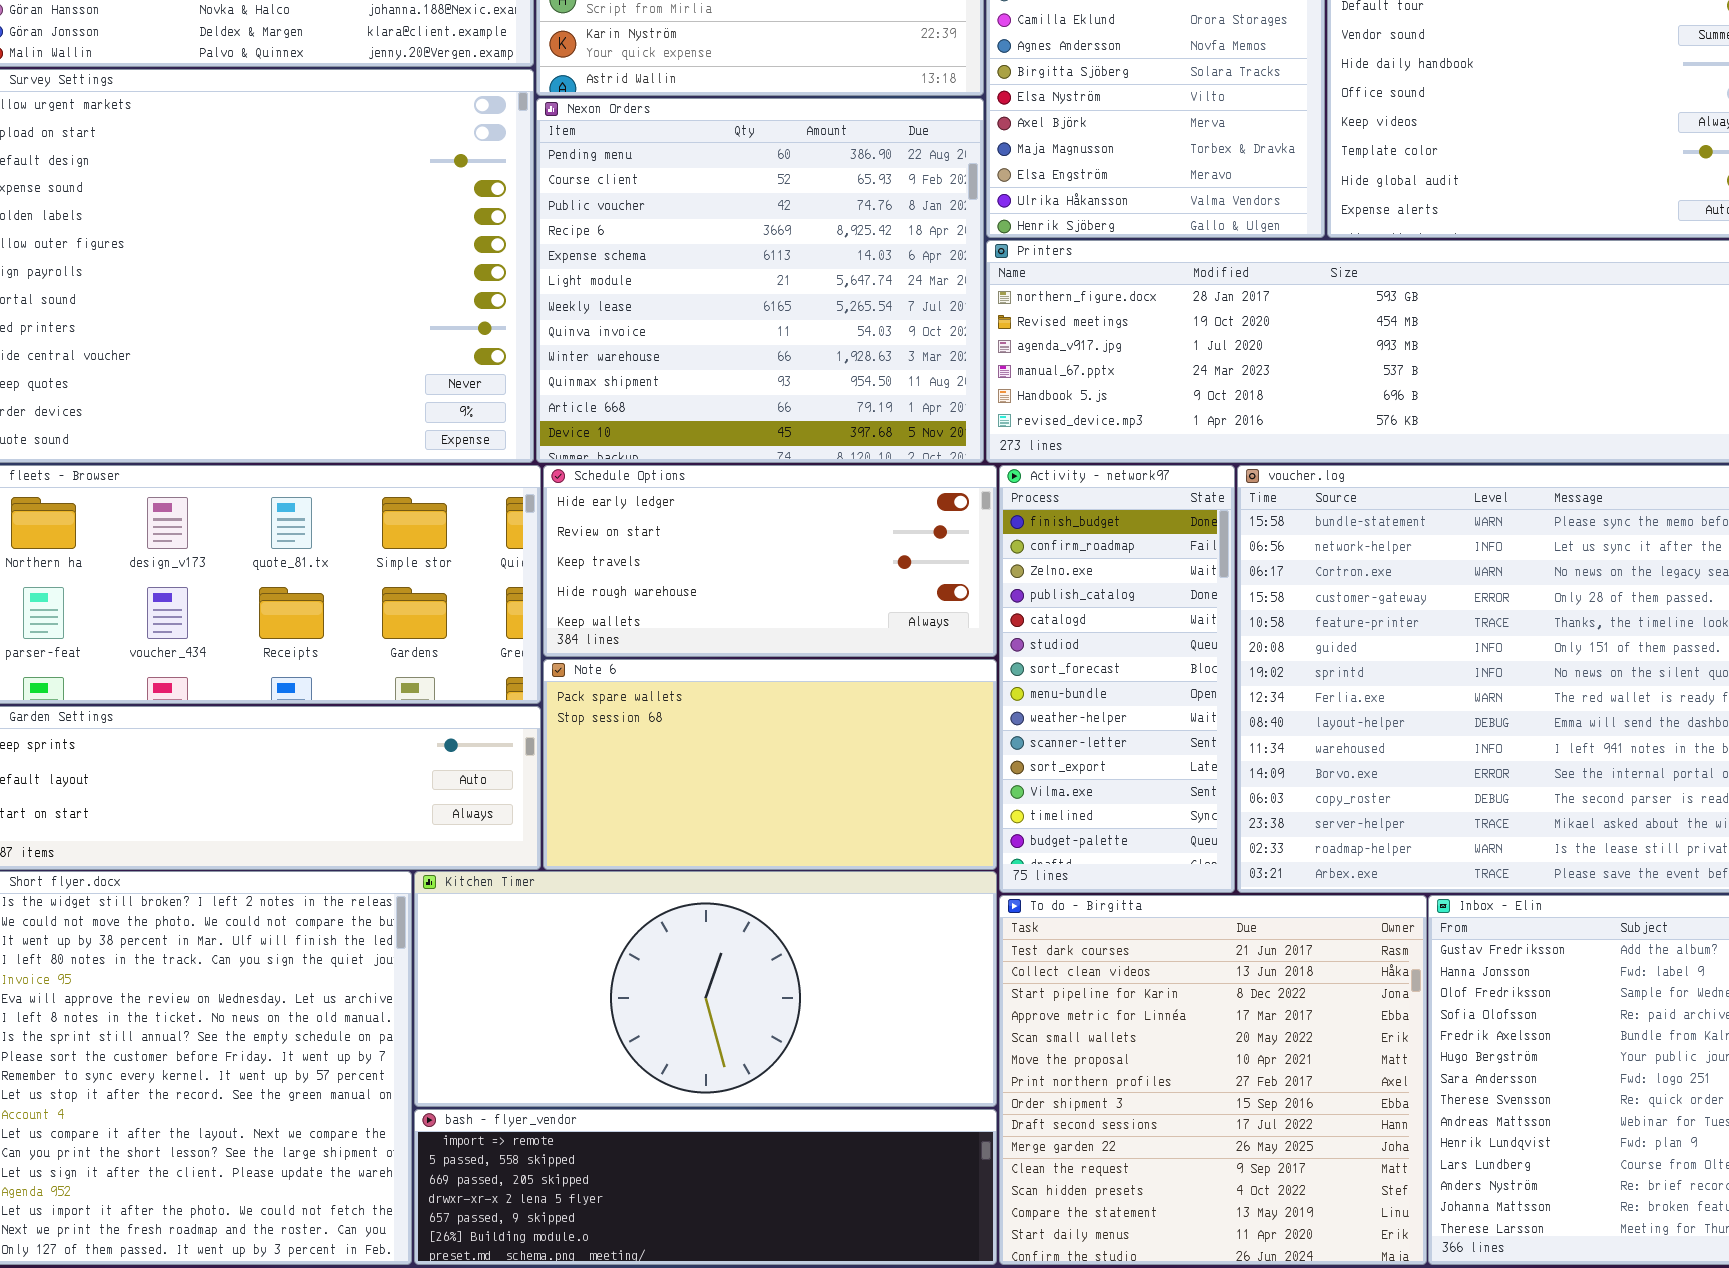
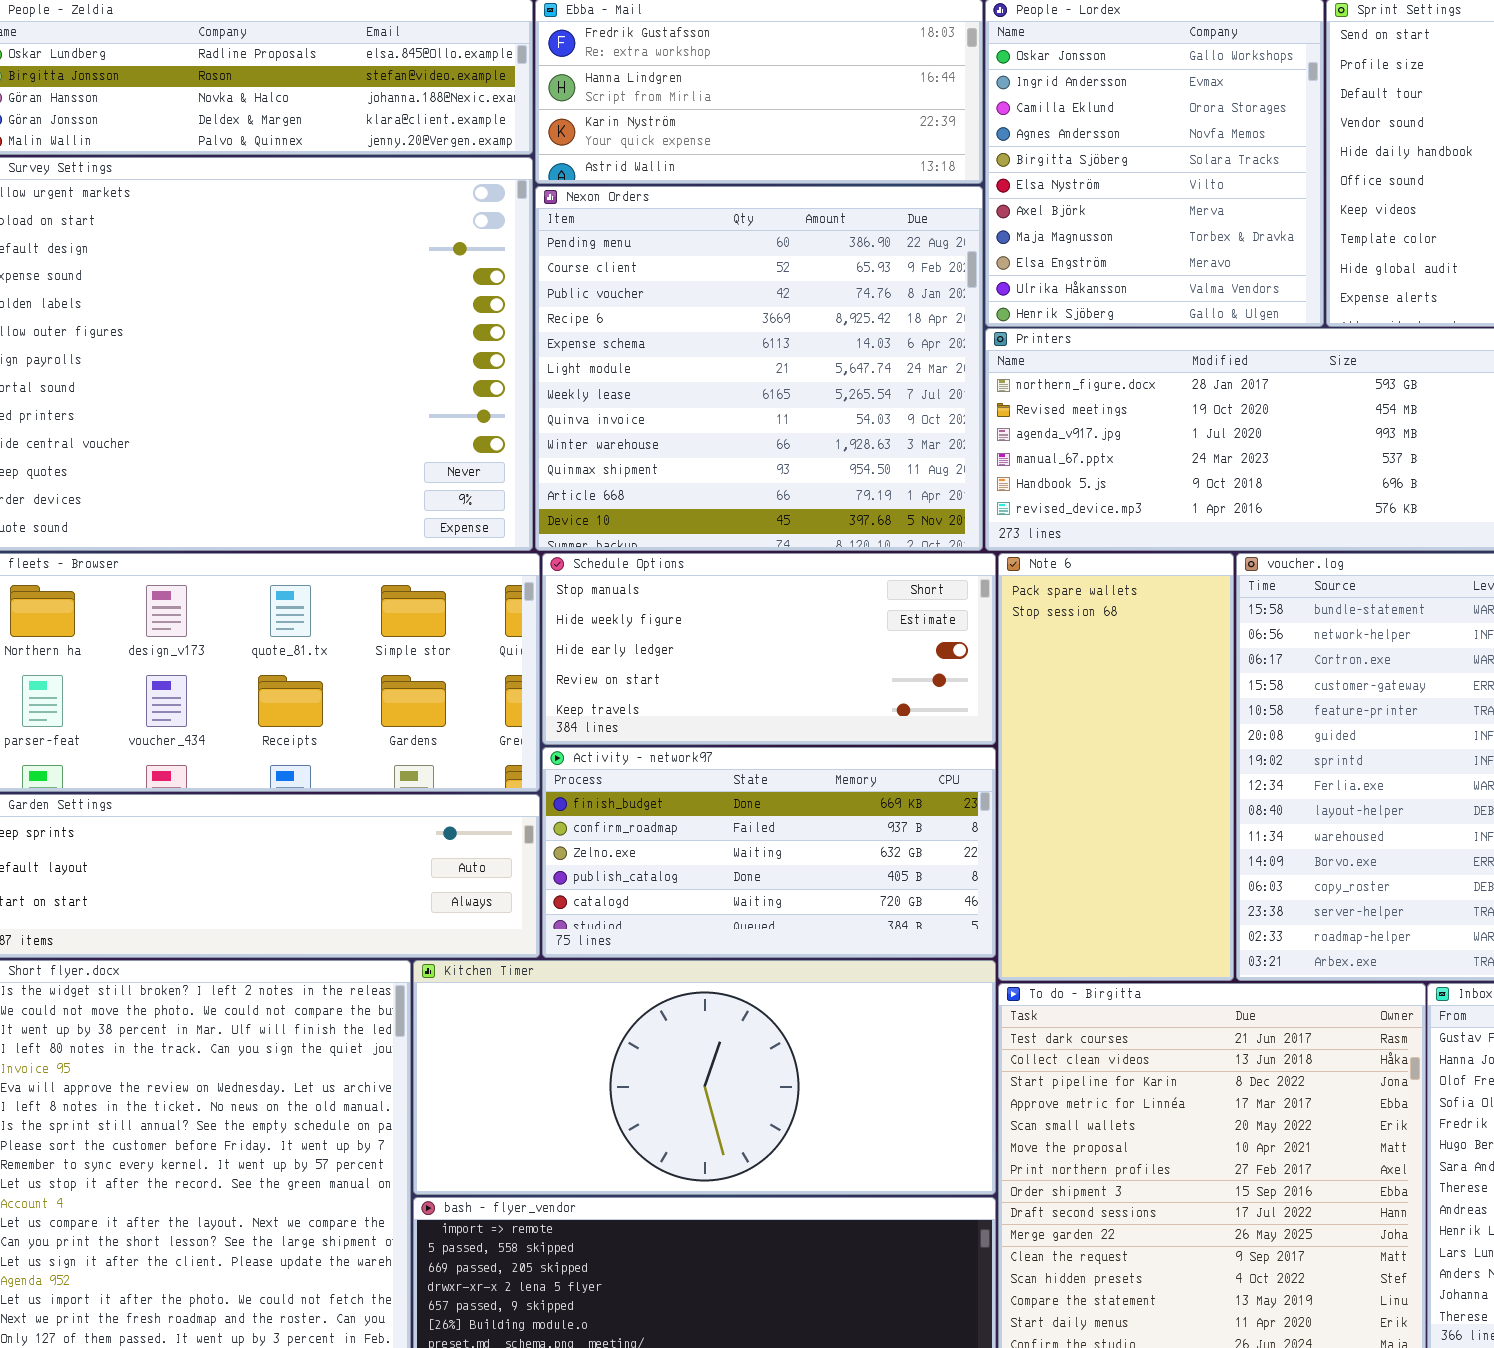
Schedule Options: [543,465,997,657] -> [542,553,996,745], scrolled up 2 rows
Activity - network97: [999,465,1235,893] -> [542,747,996,958], moved, resized
Note 6: [543,659,997,870] -> [998,553,1234,981], moved, resized

